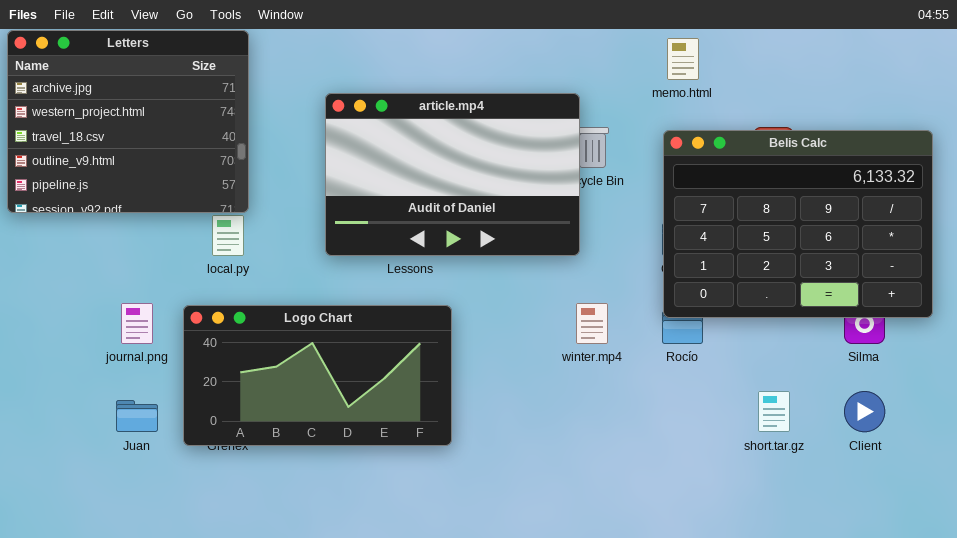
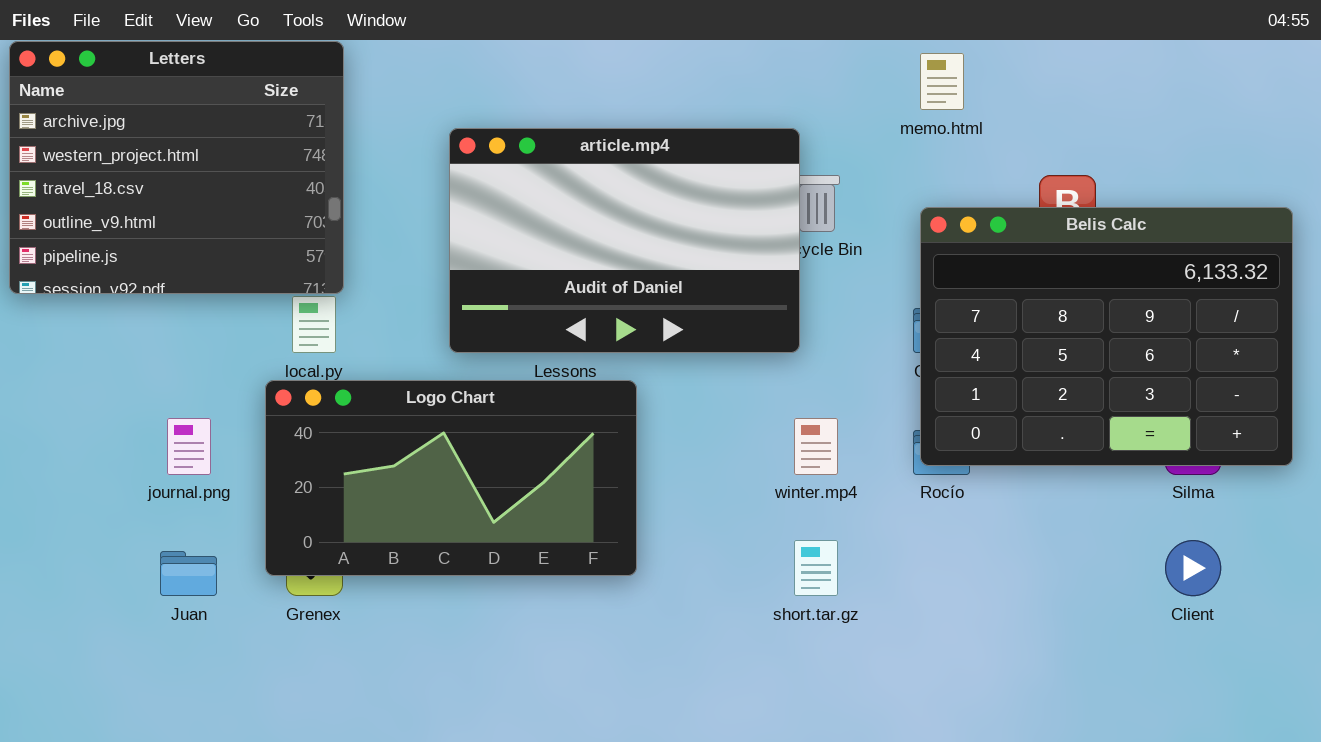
Belis Calc: [663,130,933,318] -> [920,207,1293,466], moved
Logo Chart: [183,305,452,446] -> [265,380,637,576], moved
short.tar.gz: [758,391,790,432] -> [794,540,838,596], moved

